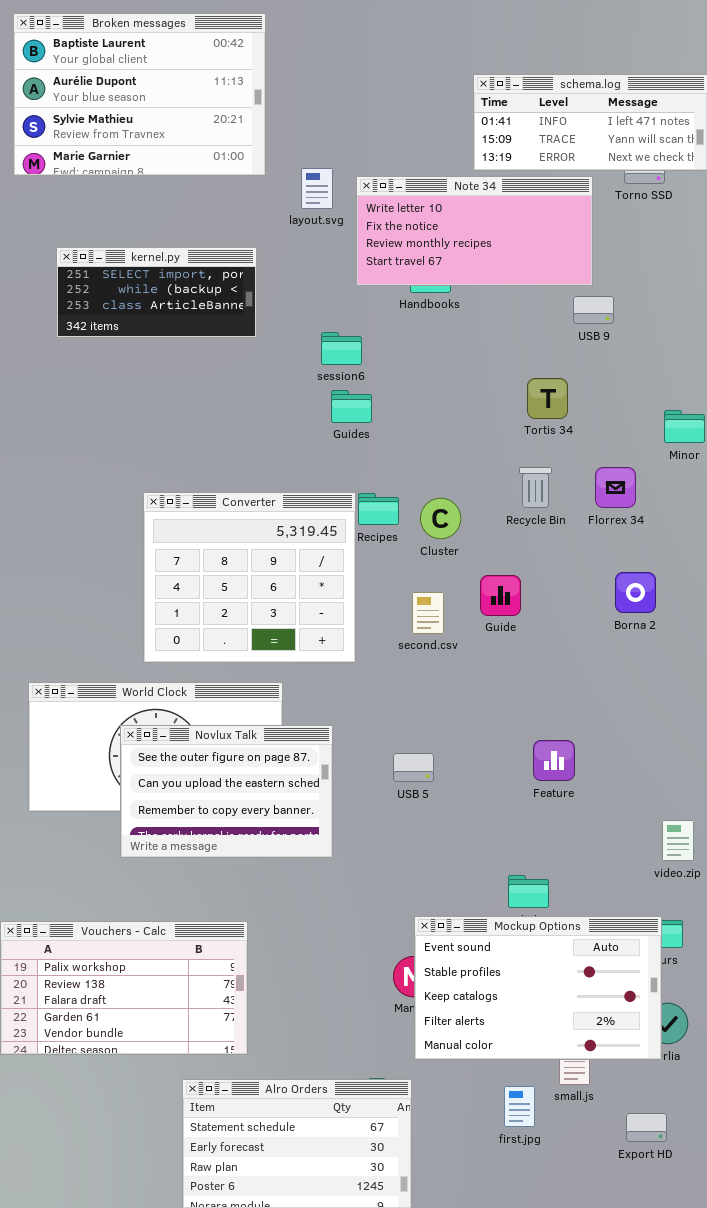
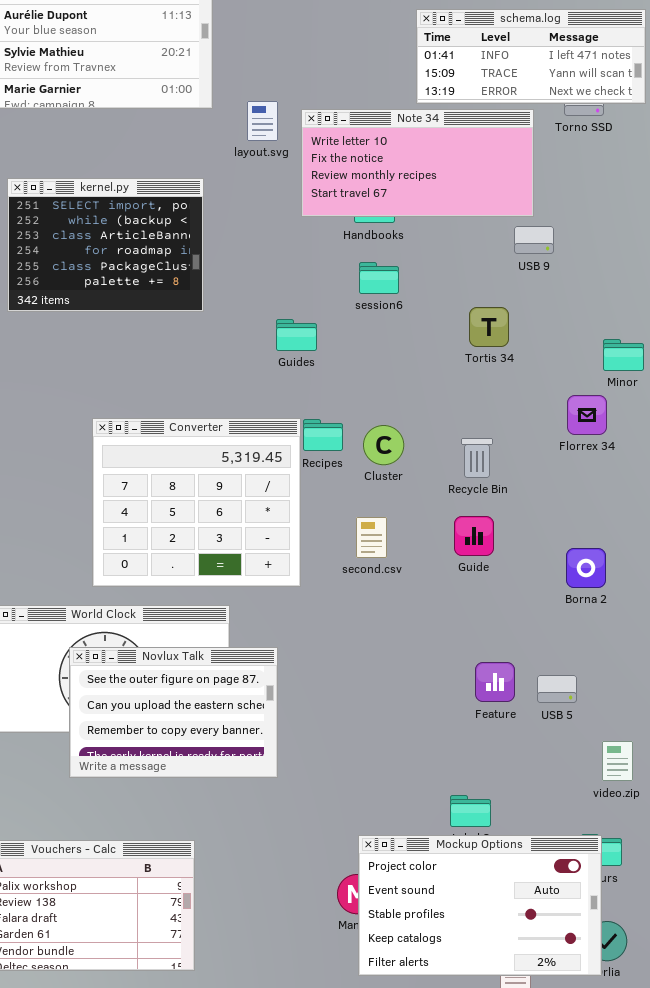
kernel.py: [56,247,257,338] -> [7,178,204,312], resized
session6: [321,332,362,365] -> [359,262,399,294], moved
Recycle Bin: [519,467,552,508] -> [461,438,493,478], moved
Florrex 34: [595,467,636,508] -> [567,395,607,435], moved
Borna 2: [615,572,656,613] -> [566,548,606,588], moved
Guide: [480,575,521,616] -> [454,516,494,556], moved
USB 5: [393,753,434,782] -> [537,675,577,703], moved
Mockup Options: [414,916,662,1060] -> [358,835,602,976], scrolled up 1 row

